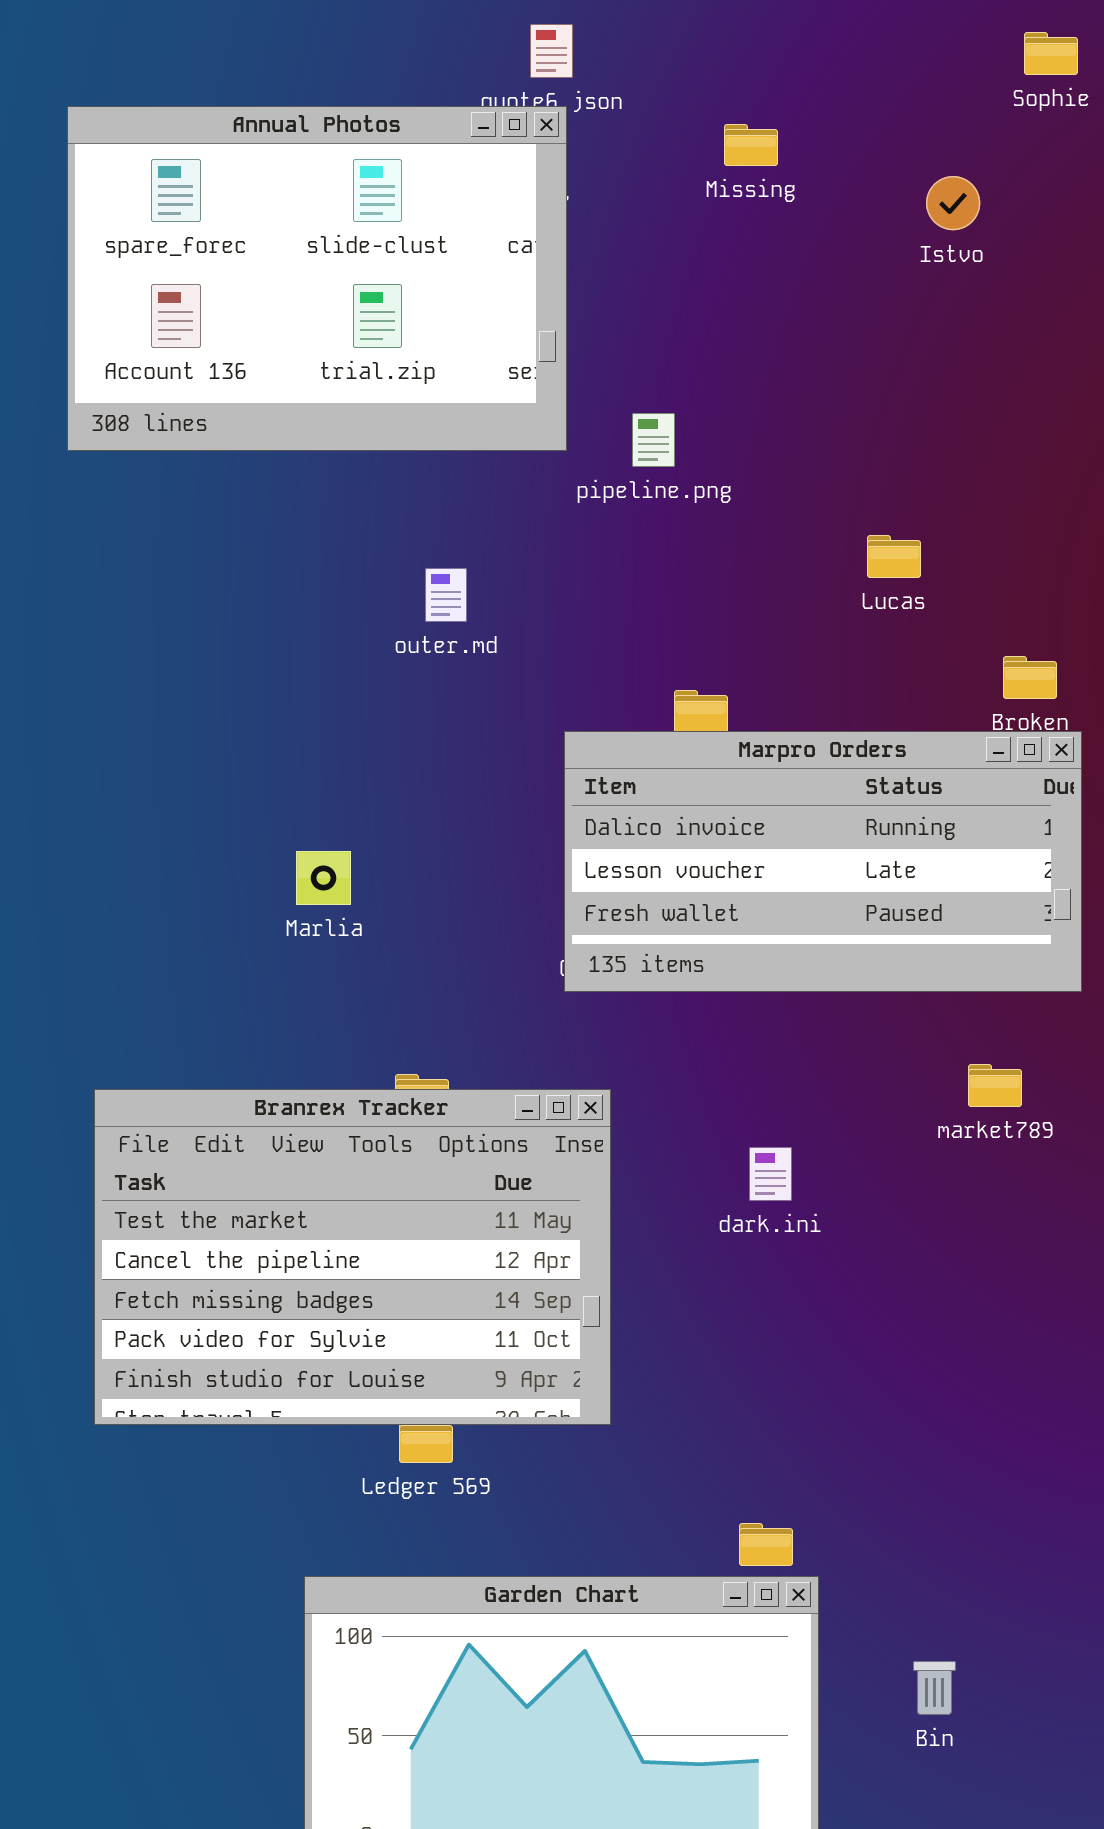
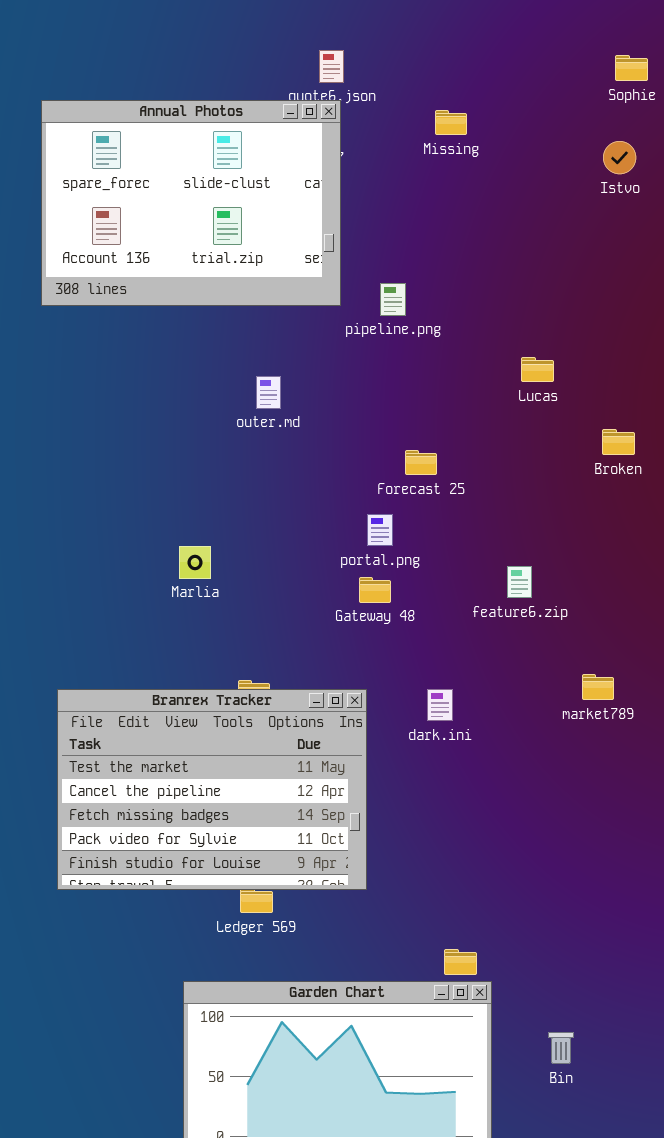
Istvo: [926,176,980,230] -> [603,141,636,174], moved
Marpro Orders: [564,731,1082,992] -> none, closed
dark.ini: [749,1147,792,1201] -> [427,689,453,721], moved

